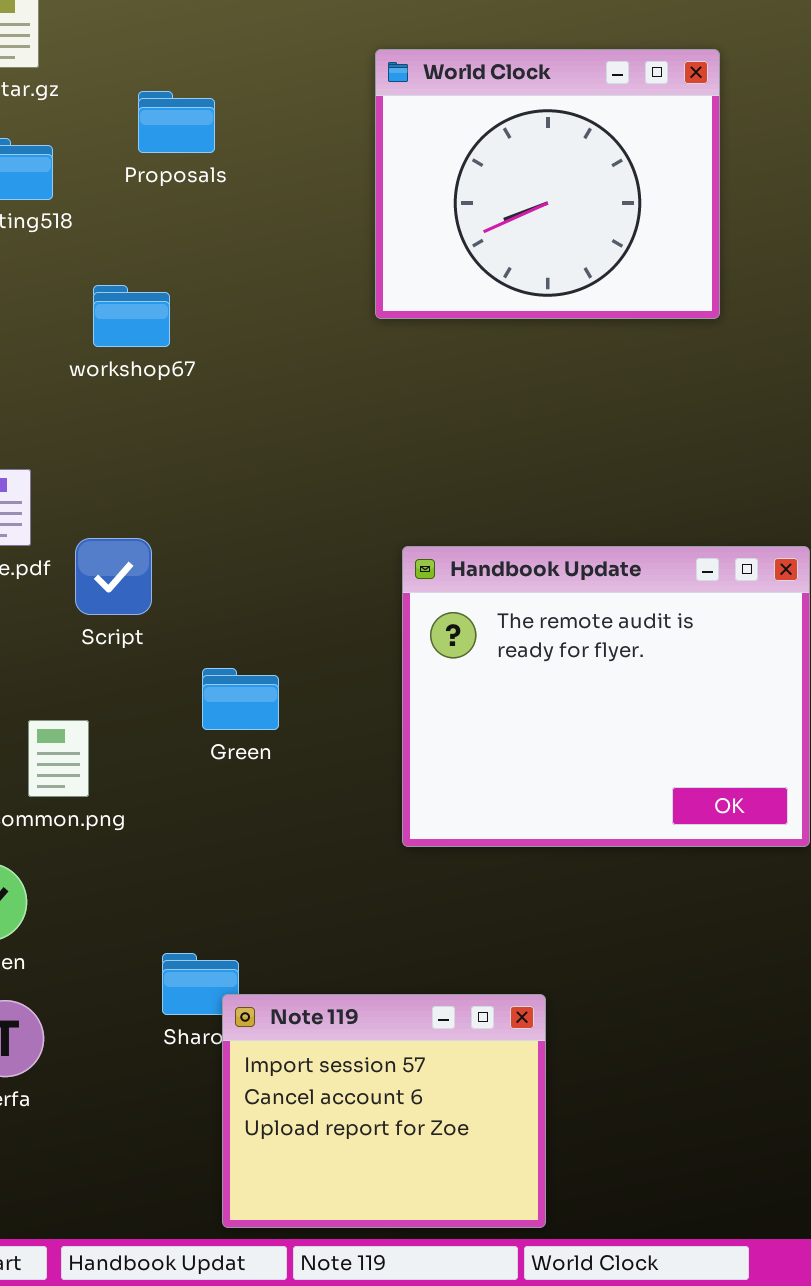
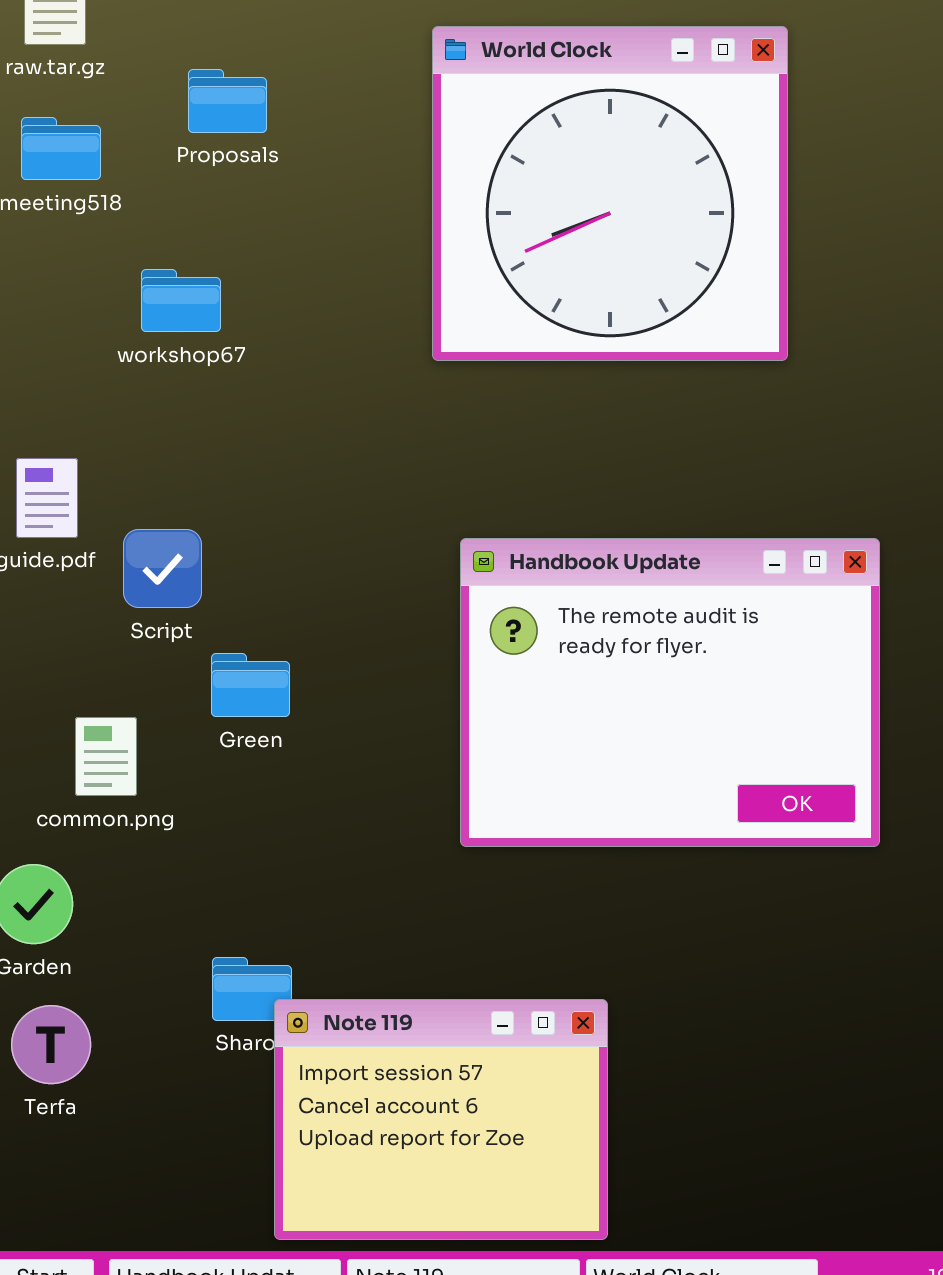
World Clock: [375,49,720,319] -> [432,26,788,361], resized
Green: [202,668,279,730] -> [211,653,290,717], moved

